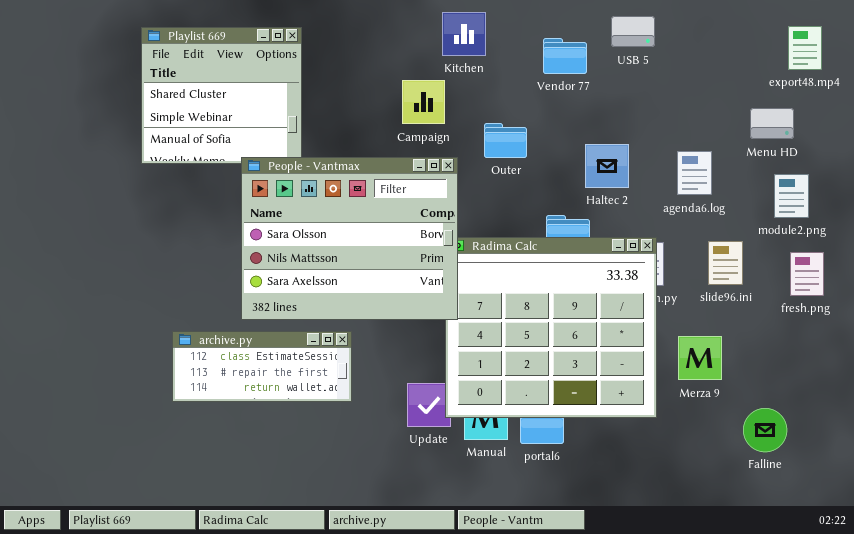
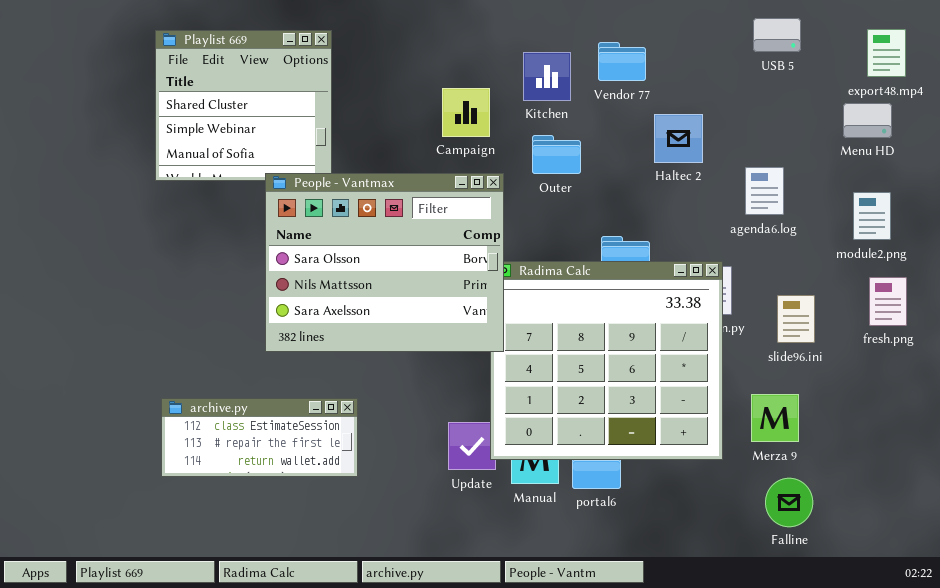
Kitchen: [442,12,486,56] -> [523,52,571,101], moved
USB 5: [611,16,655,47] -> [753,18,801,52], moved
Menu HD: [750,108,794,139] -> [843,103,892,138], moved
Haltec 2: [585,144,629,188] -> [654,114,703,163], moved
slide96.ini: [708,241,743,285] -> [777,295,815,343], moved
archive.py: [172,331,352,402] -> [161,398,358,477], moved
Merza 9: [678,336,722,380] -> [751,394,799,442], moved
Falline: [743,408,787,452] -> [765,478,813,527], moved

